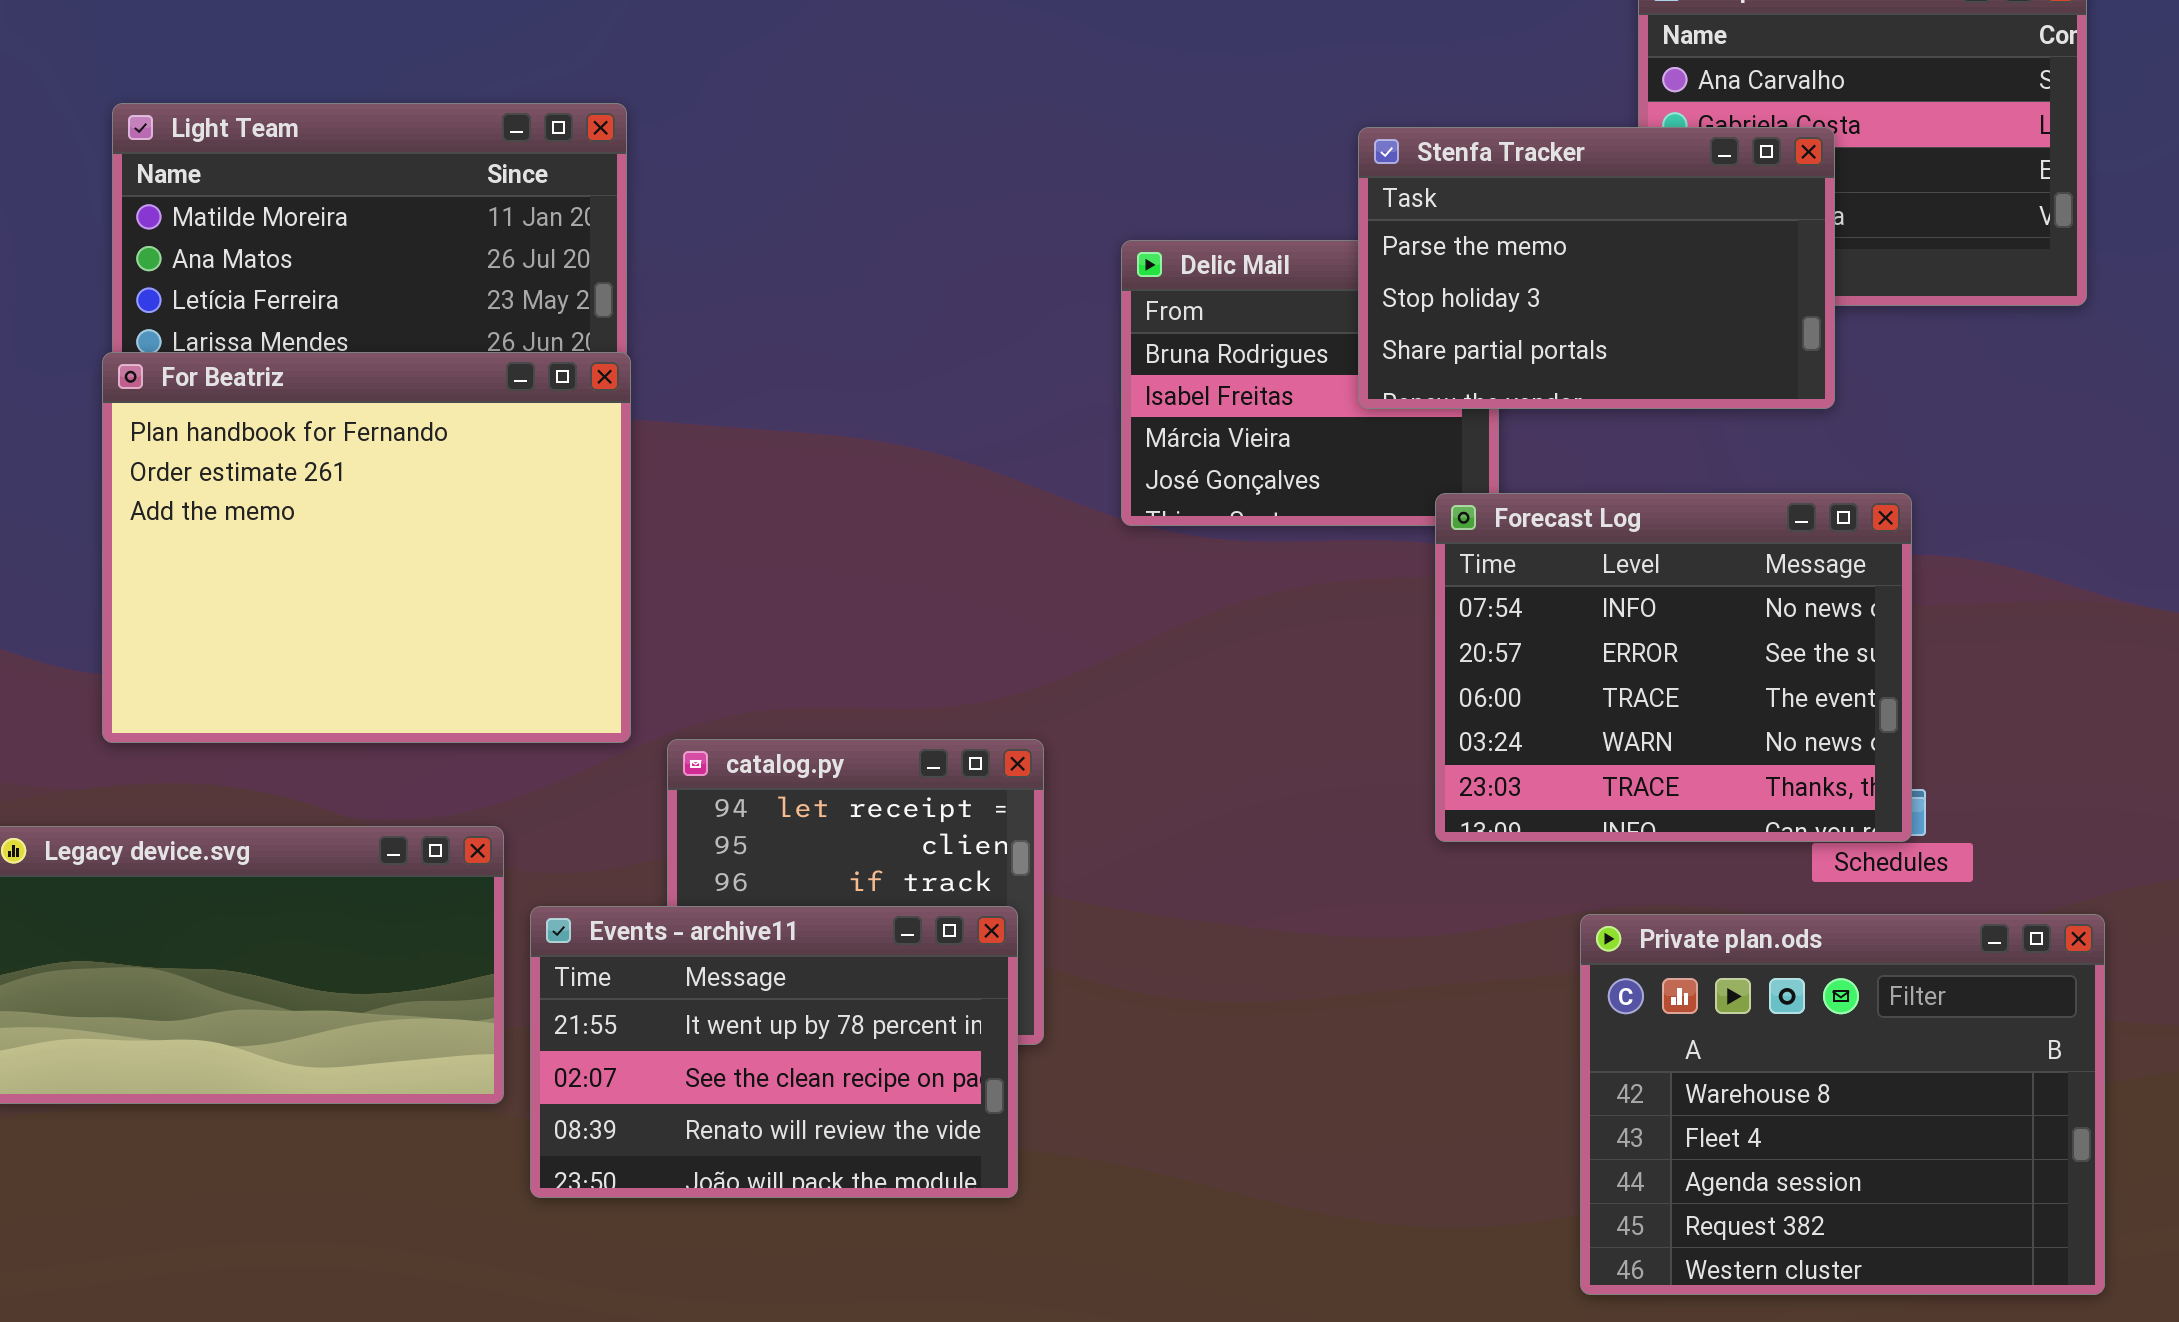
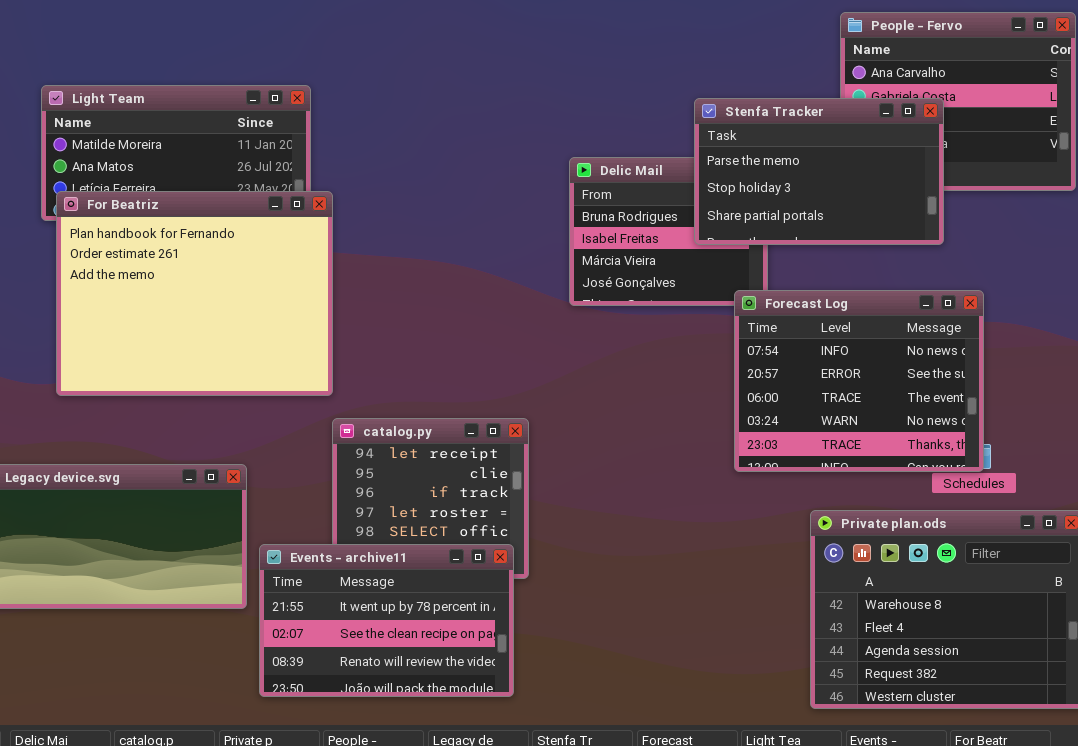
For Beatriz: [102,352,631,743] -> [56,191,333,396], moved
Events - archive11: [530,906,1018,1198] -> [259,544,514,697], moved

